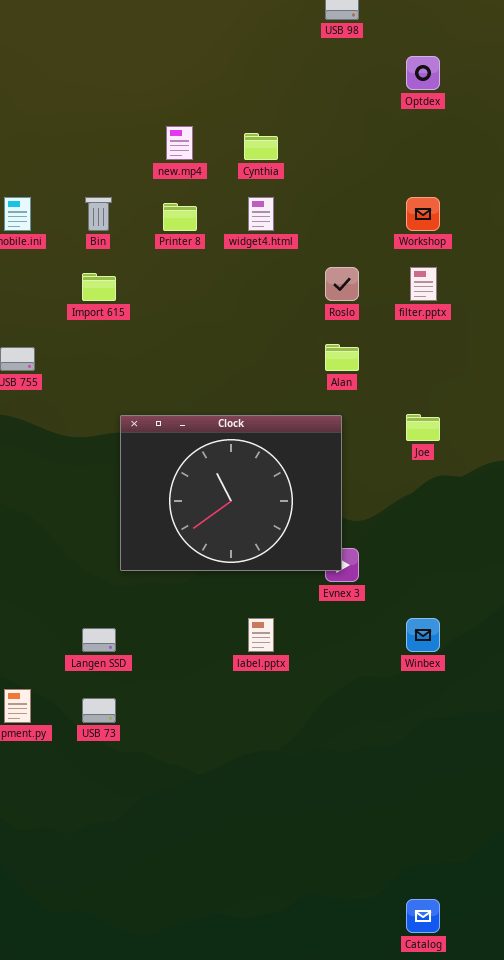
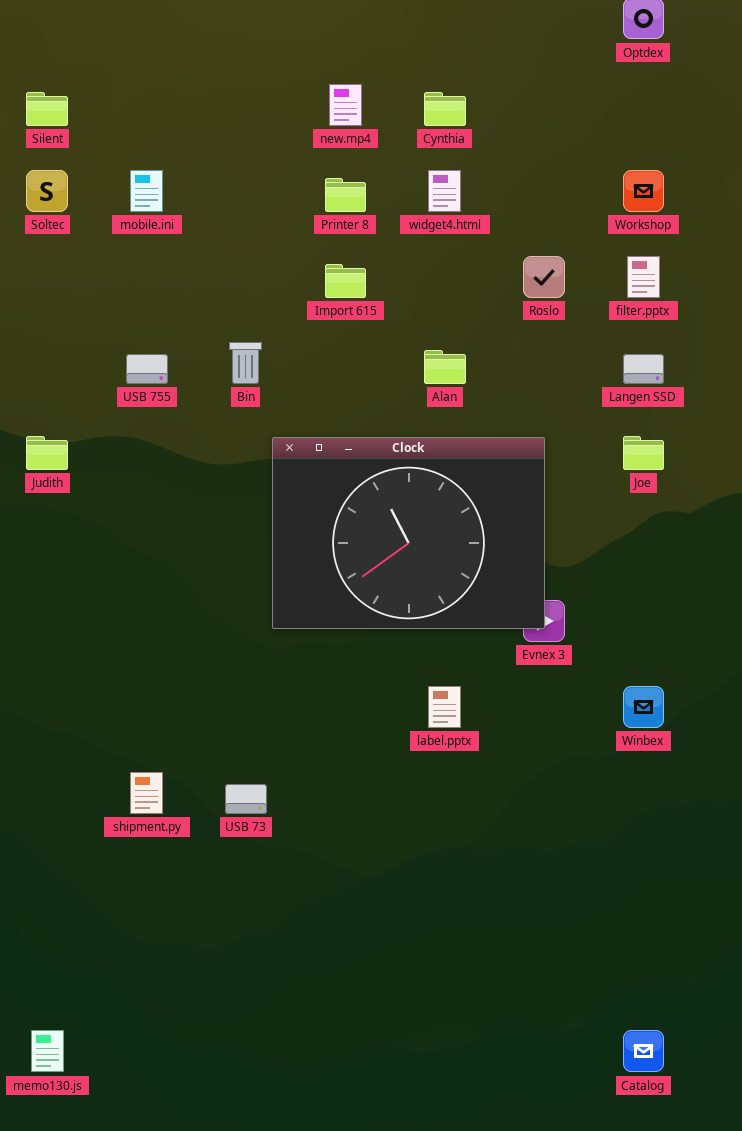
Bin: [85,197,112,231] -> [229,342,262,384], moved
Import 615: [82,273,116,301] -> [325,264,366,298], moved
Alan: [325,344,359,371] -> [424,350,466,384], moved
Langen SSD: [82,628,116,652] -> [623,354,664,384], moved

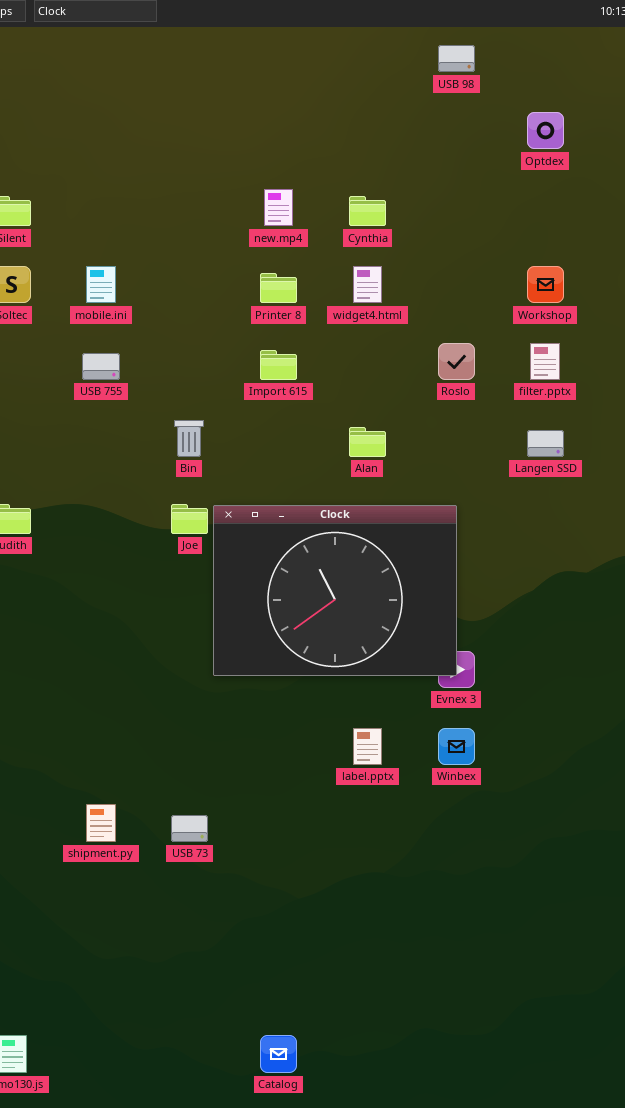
USB 755: [126,354,168,384] -> [82,353,120,380], moved
Joe: [623,436,664,470] -> [171,504,208,534], moved
Winbex: [623,686,664,728] -> [438,728,475,765], moved
Catalog: [623,1030,664,1072] -> [260,1035,297,1073], moved

